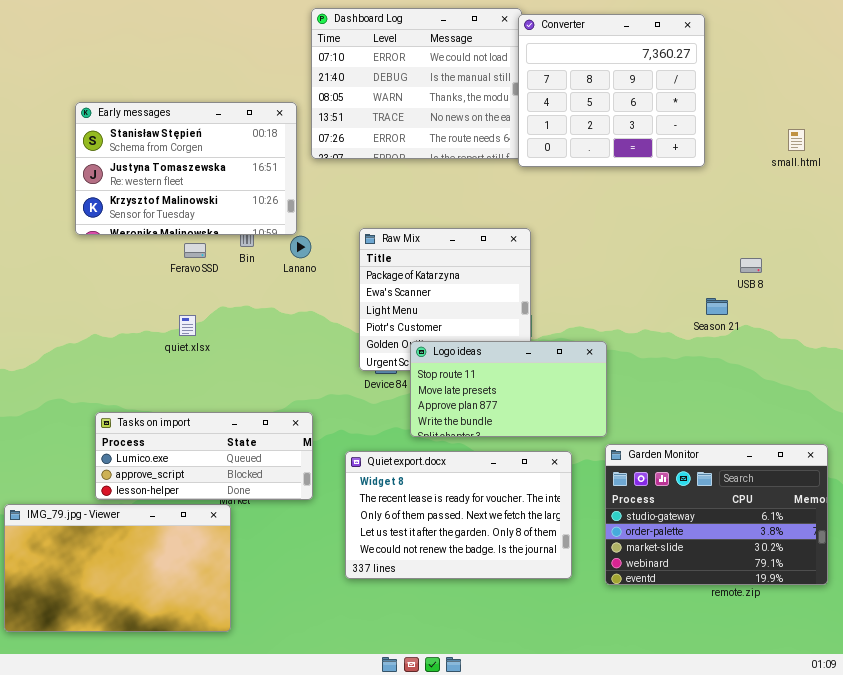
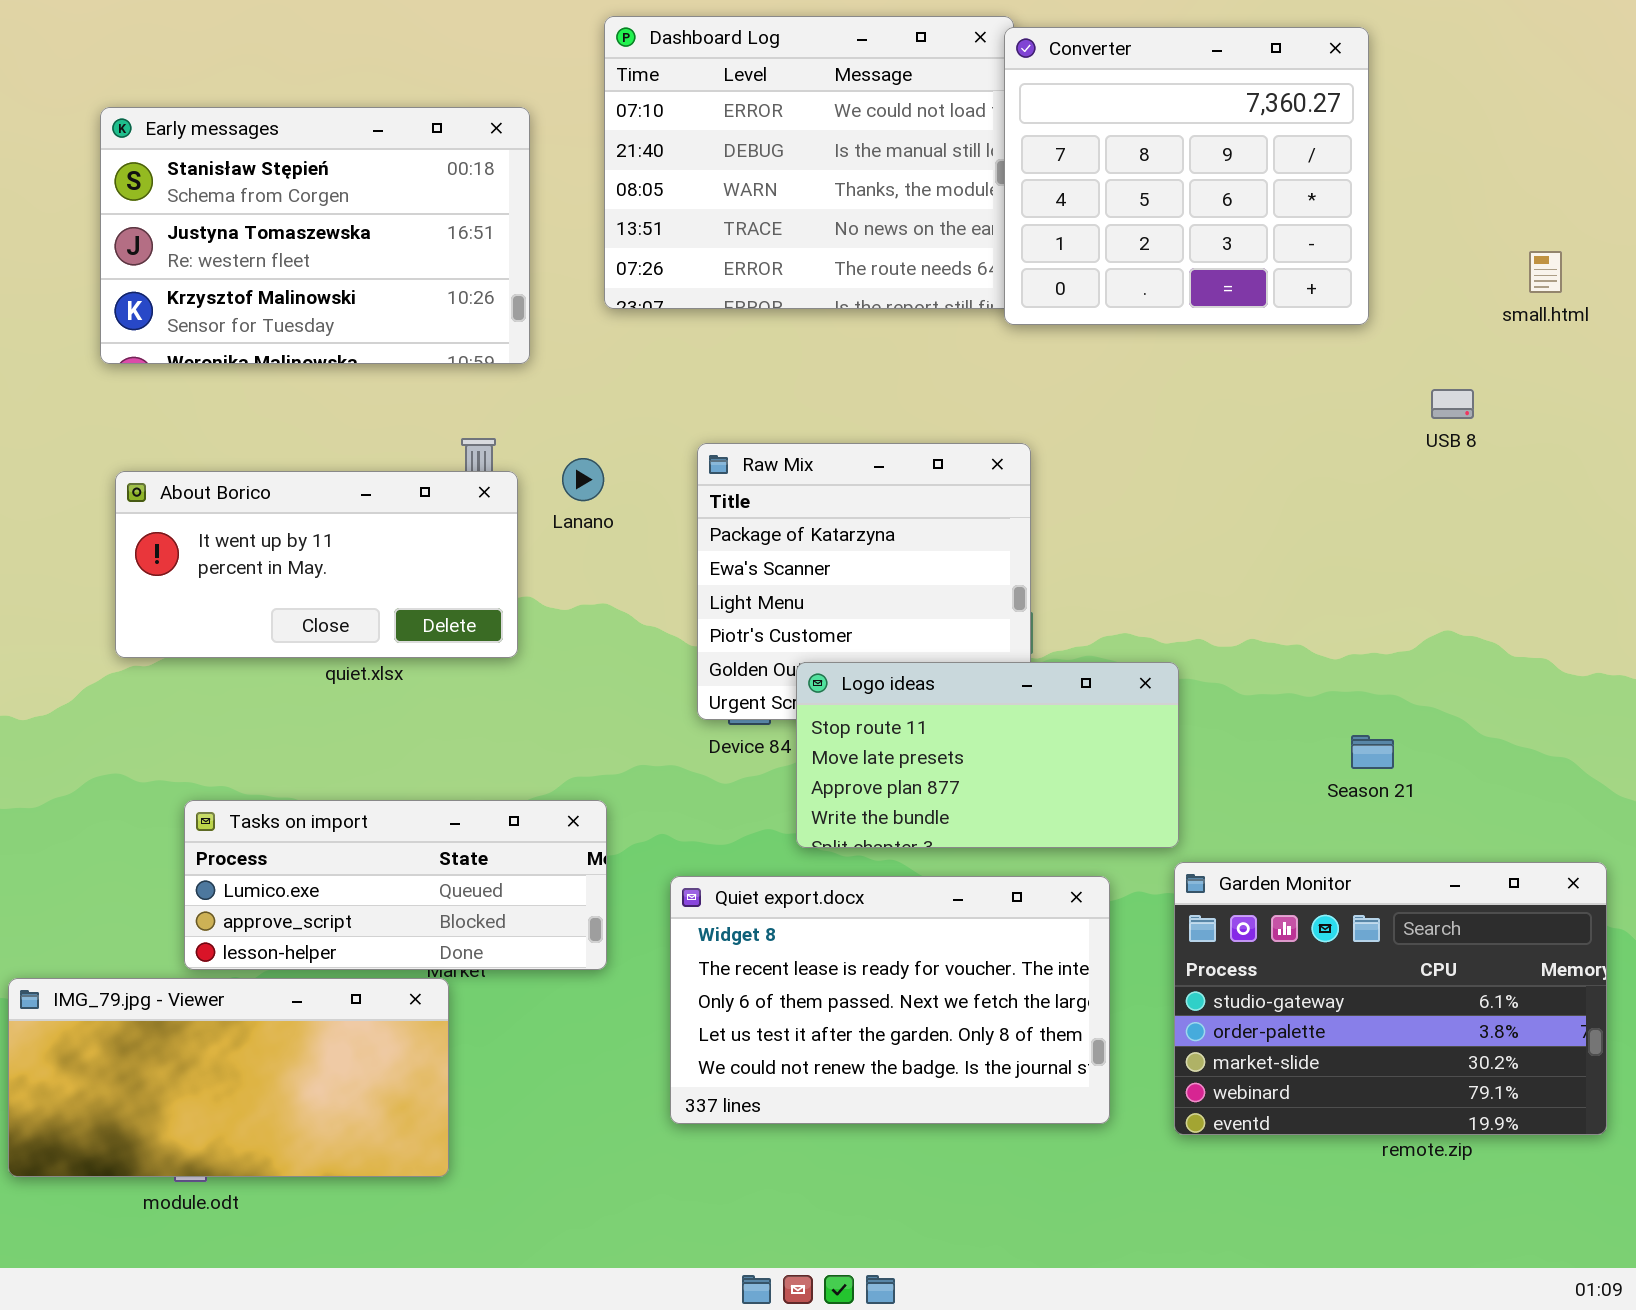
Early messages: [75,102,297,235] -> [100,107,530,364], moved
About Borico: none -> [115,471,518,658], opened
USB 8: [740,258,762,273] -> [1431,389,1474,419], moved
Season 21: [706,298,728,315] -> [1351,735,1394,769], moved
IMG_79.jpg - Viewer: [4,504,231,632] -> [8,978,449,1177], resized

